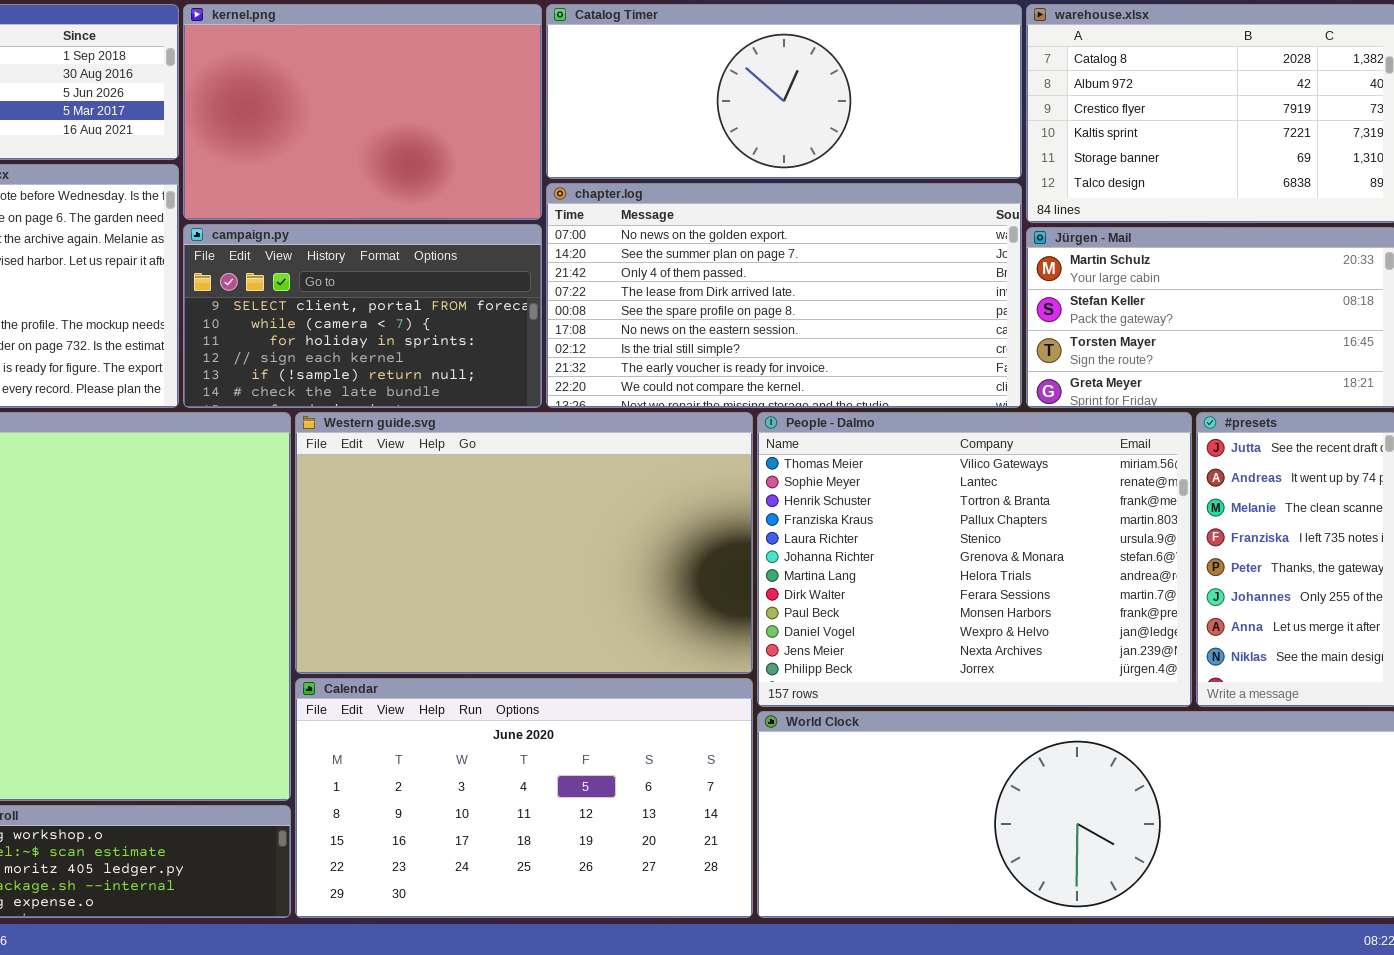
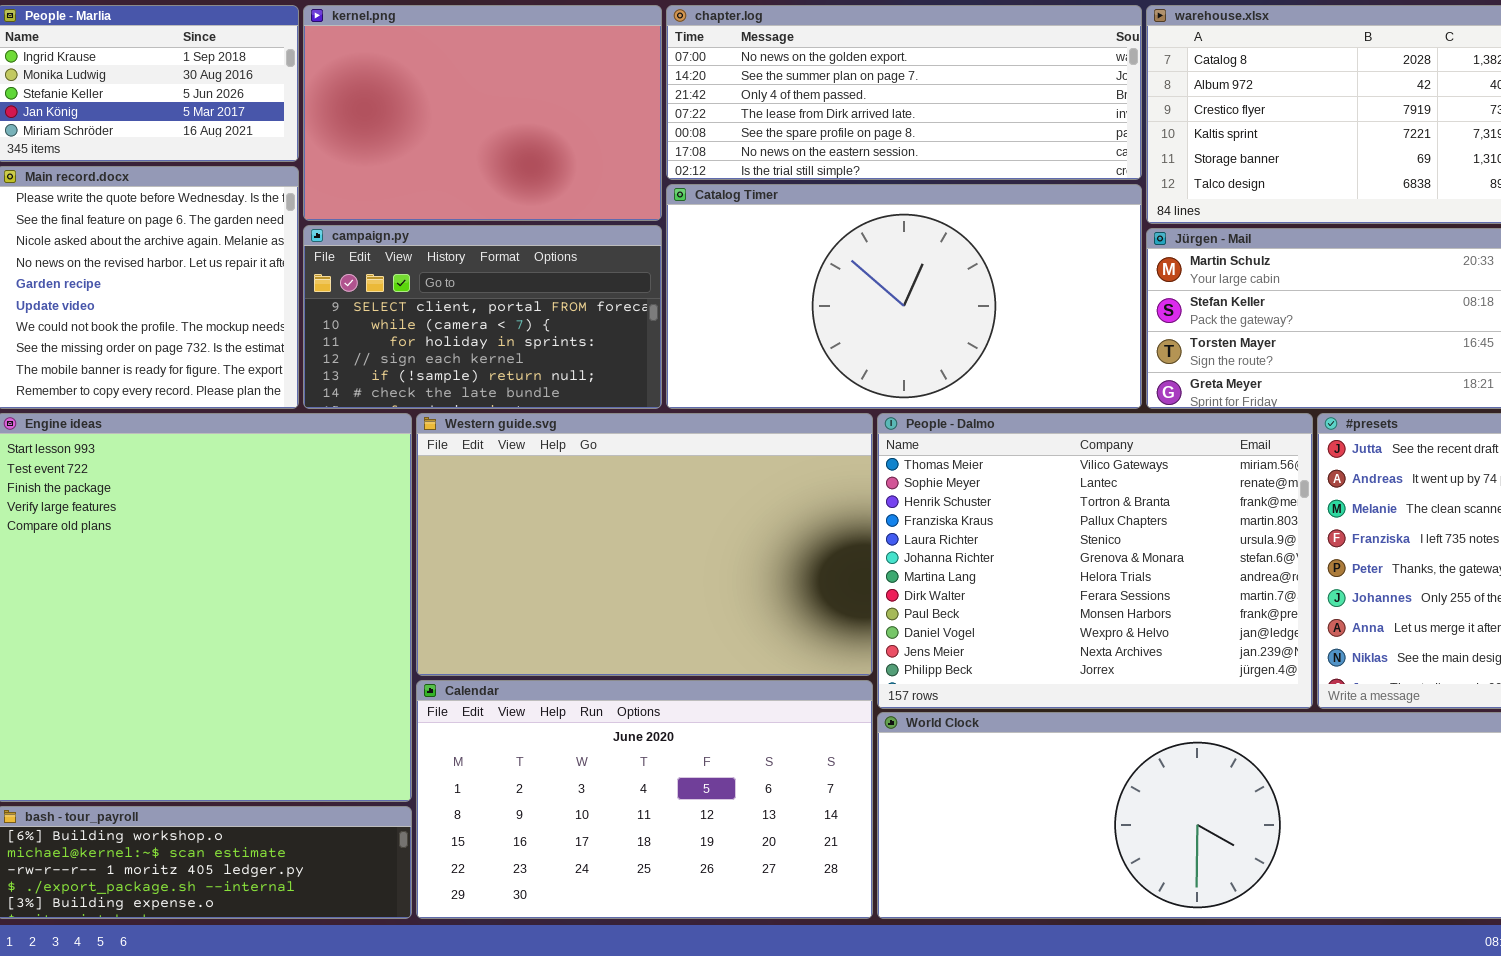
Catalog Timer: [546,4,1022,179] -> [666,184,1142,409], moved, resized
chapter.log: [546,183,1022,408] -> [666,5,1142,180], moved, resized

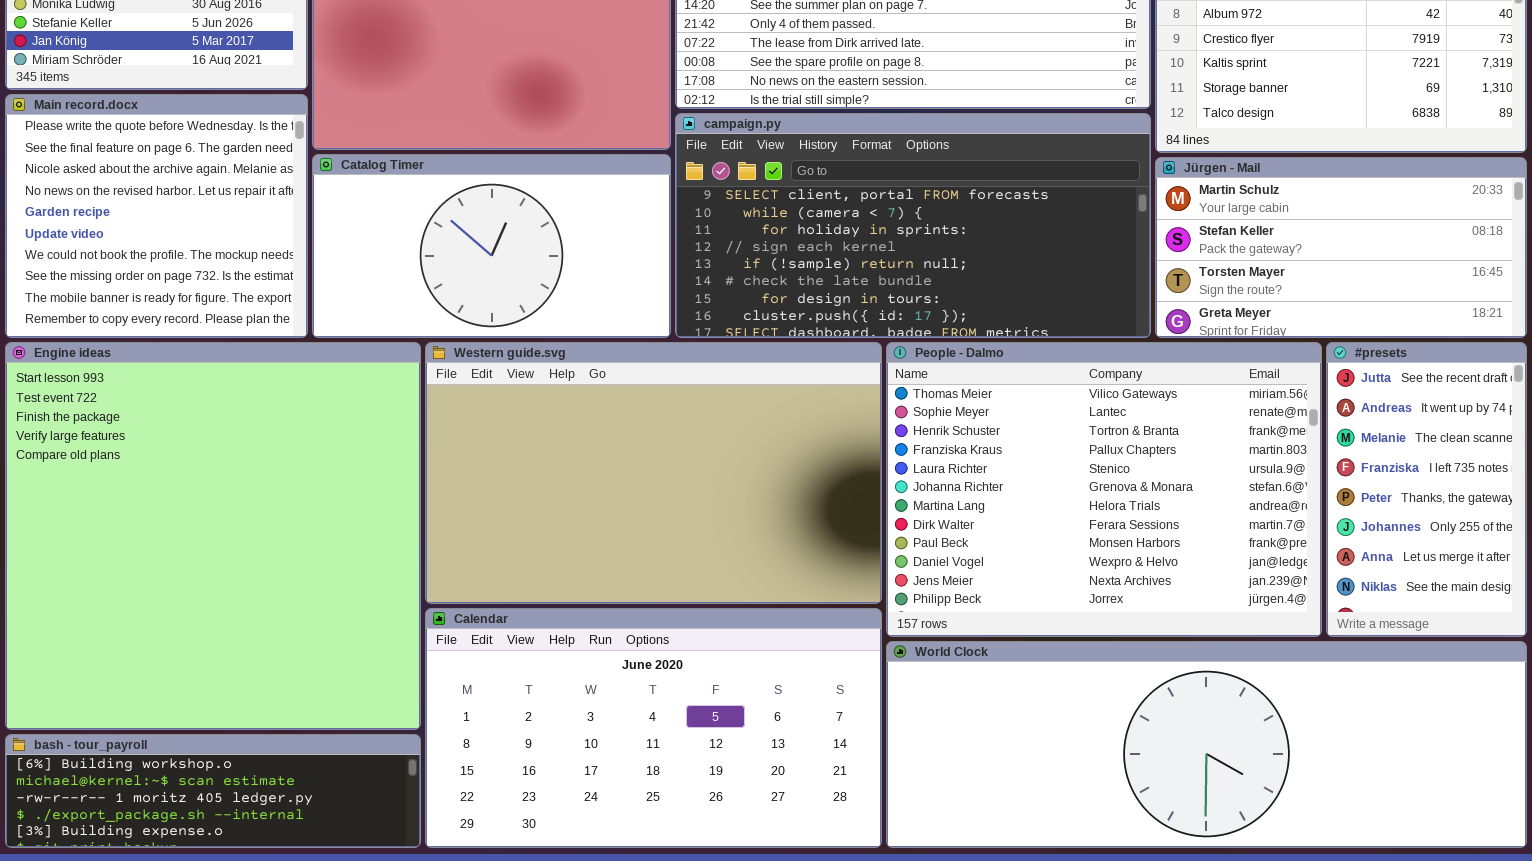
Catalog Timer: [666,184,1142,409] -> [312,154,671,338], moved, resized
campaign.py: [303,225,662,409] -> [675,113,1151,338], moved, resized

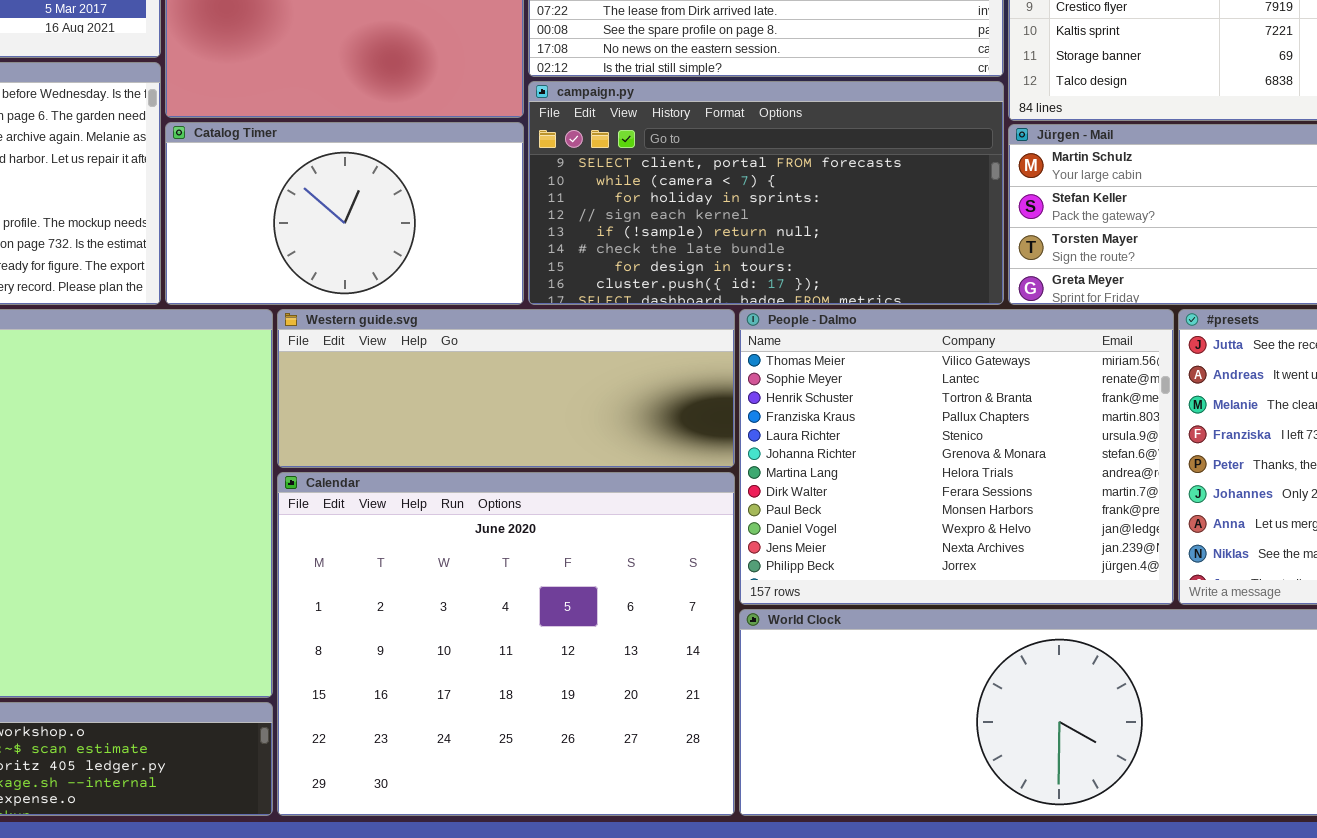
Western guide.svg: [425,342,882,604] -> [277,309,735,468], resized
Calendar: [425,608,882,848] -> [277,472,735,816], resized

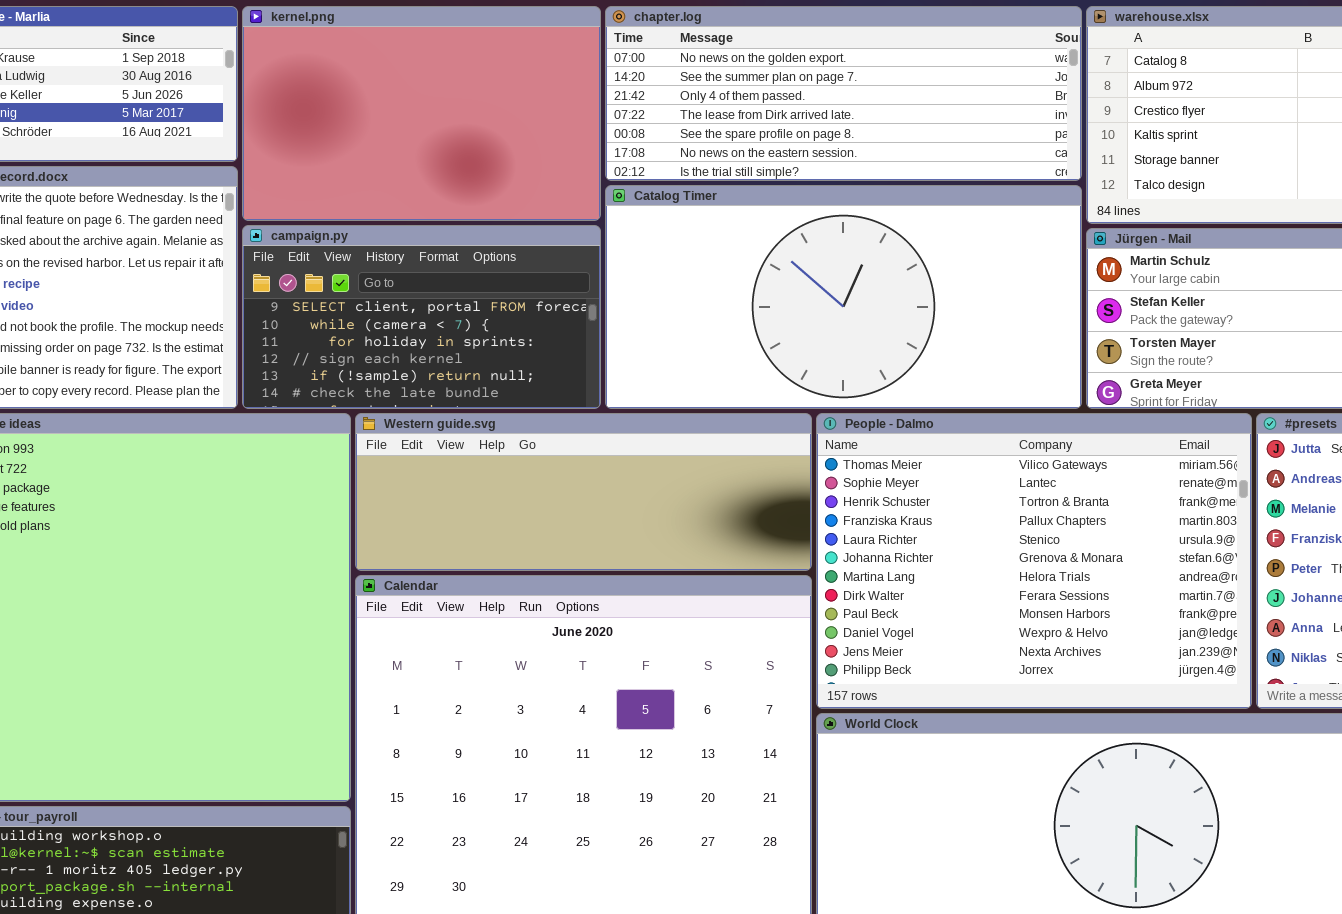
campaign.py: [528,81,1004,305] -> [242,225,601,409], moved, resized
Catalog Timer: [165,122,524,305] -> [605,185,1082,409], moved, resized

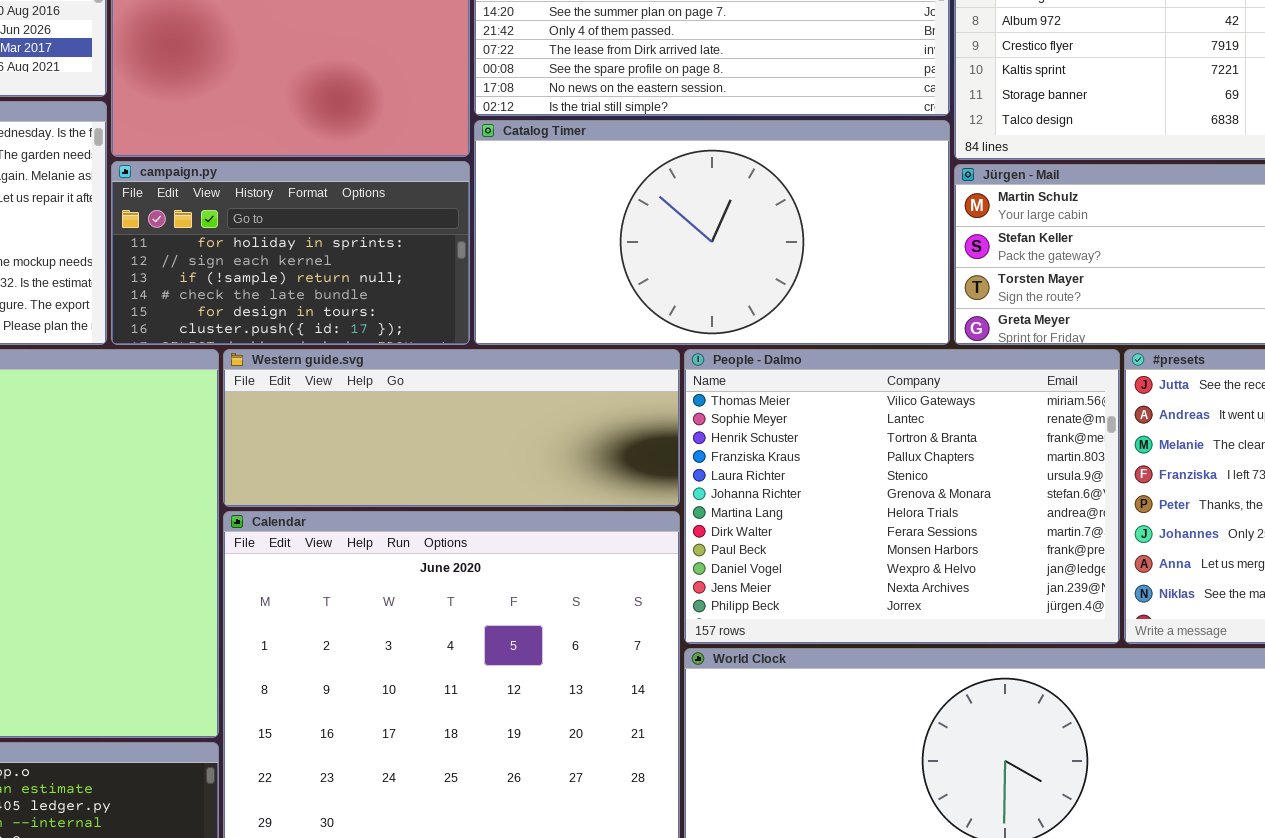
campaign.py: [242,225,601,409] -> [111,161,470,345], scrolled down 2 rows

